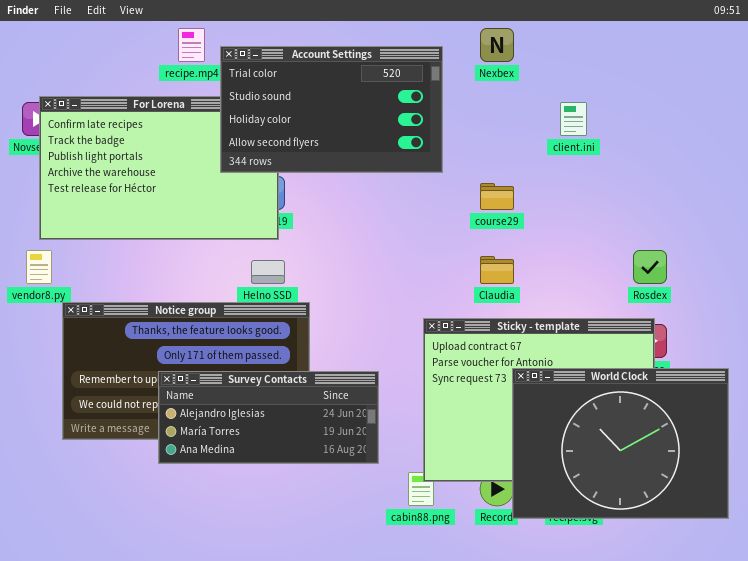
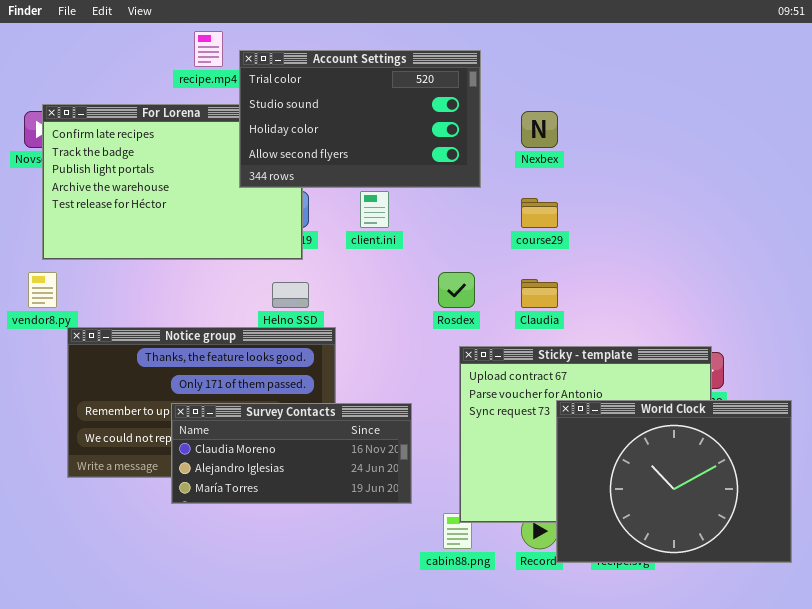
Nexbex: [480,28,514,62] -> [521,111,558,148], moved
client.ini: [560,102,587,136] -> [360,191,389,228], moved
Rosdex: [633,250,667,284] -> [438,272,475,308], moved
Survey Contacts: [158,371,379,464] -> [171,403,412,504], scrolled up 1 row

